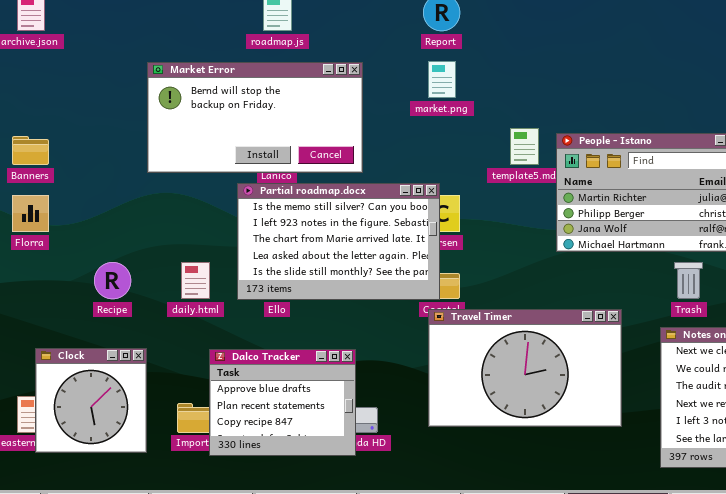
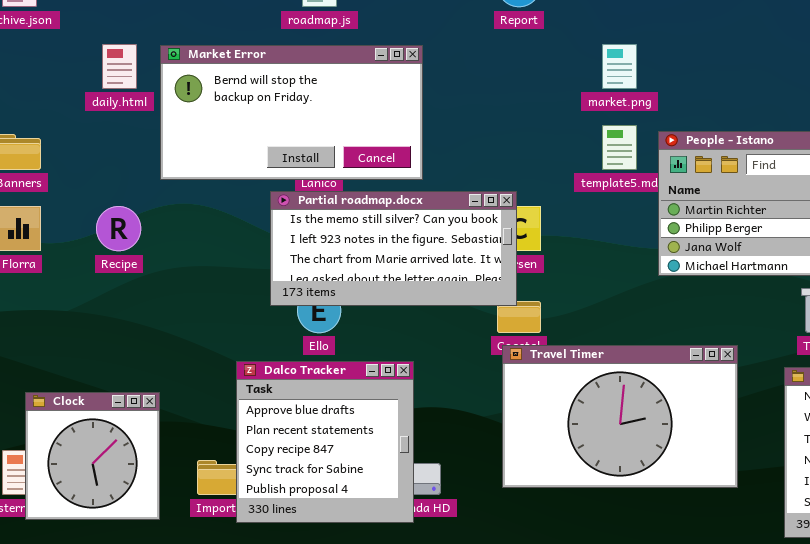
market.png: [428,61,456,98] -> [602,44,637,89], moved
Partial roadmap.docx: [237,183,440,300] -> [270,191,517,306], resized
Recipe: [94,262,131,299] -> [96,206,141,251], moved
daily.html: [181,262,210,299] -> [102,44,137,89], moved
Dalco Tracker: [209,349,356,456] -> [236,361,414,523], resized

